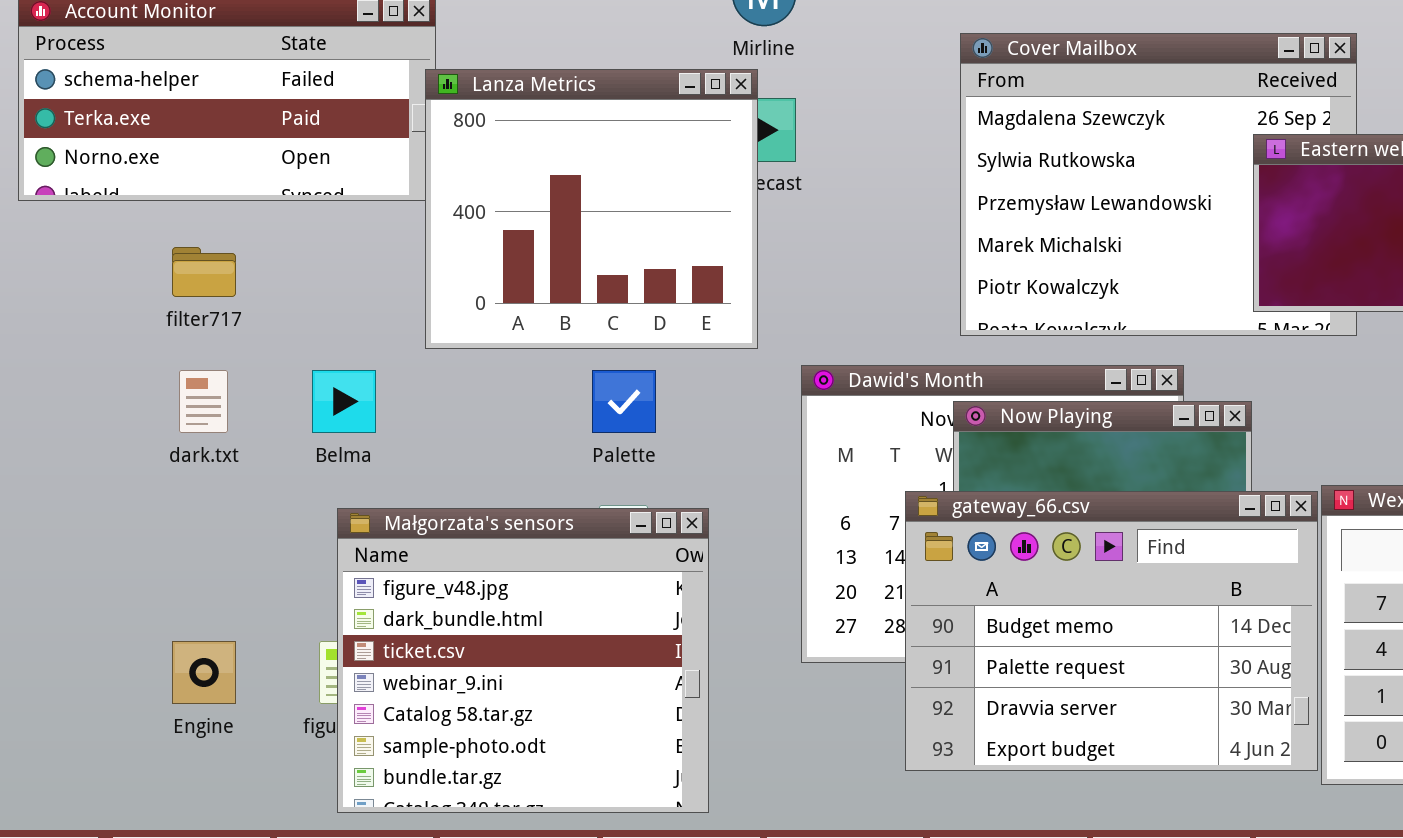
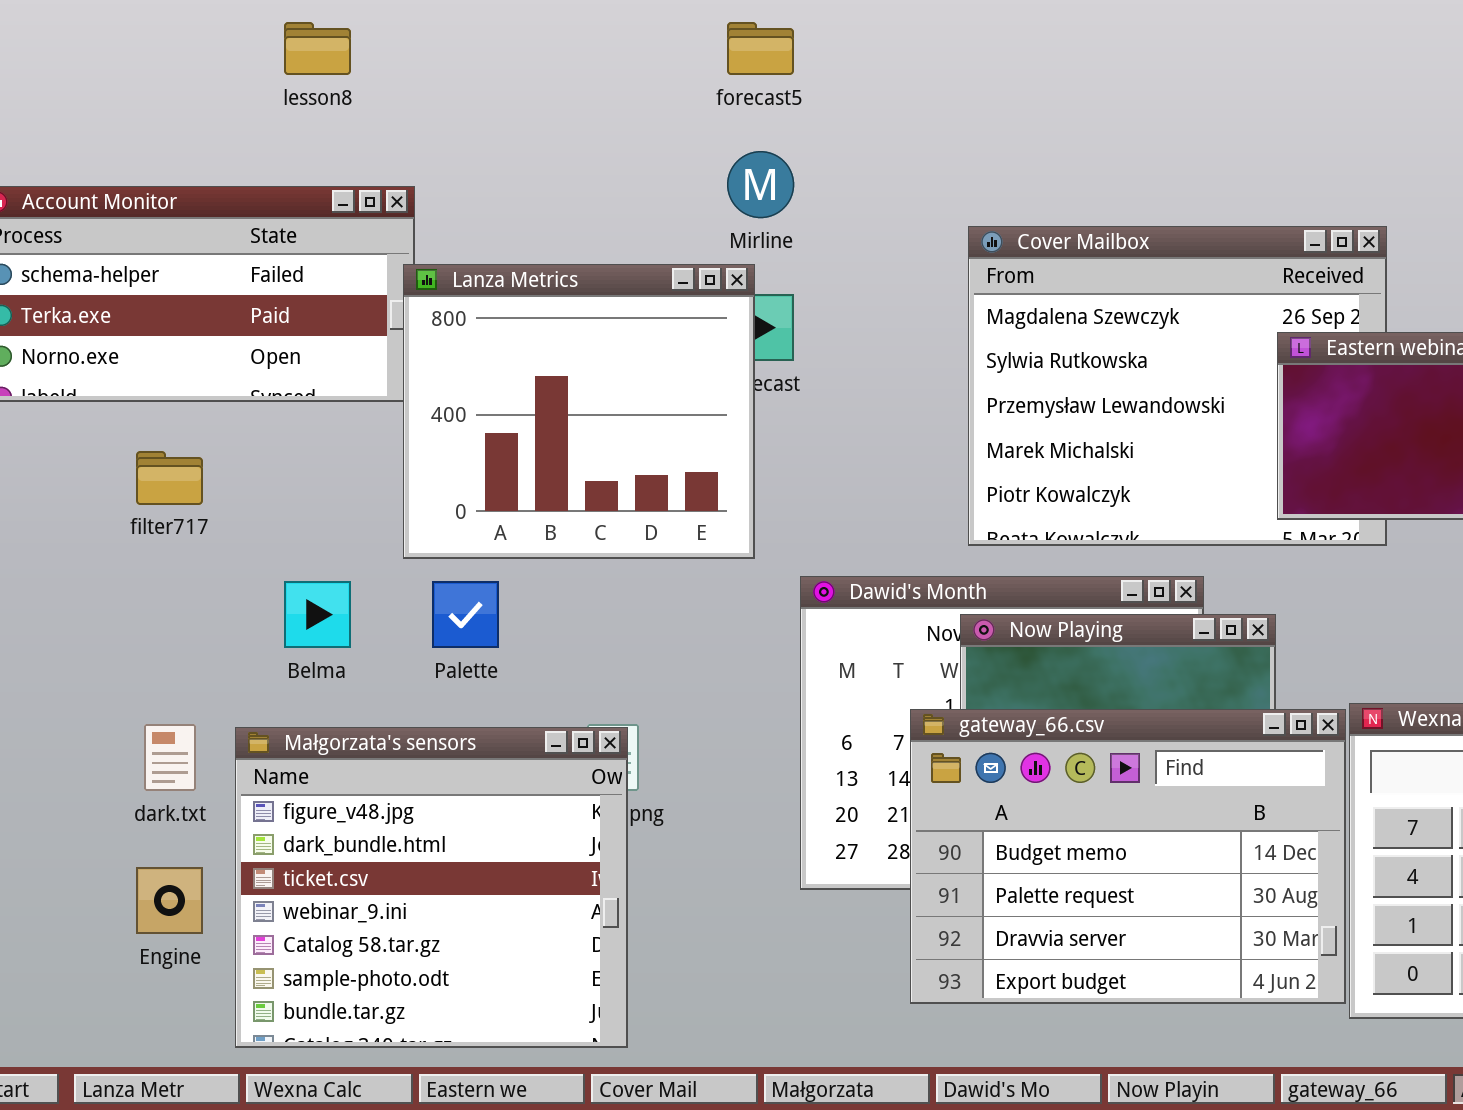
dark.txt: [179,370,228,433] -> [144,724,196,791], moved
Palette: [592,370,656,433] -> [432,581,499,648], moved
Małgorzata's sensors: [337,508,709,813] -> [235,727,628,1048], moved

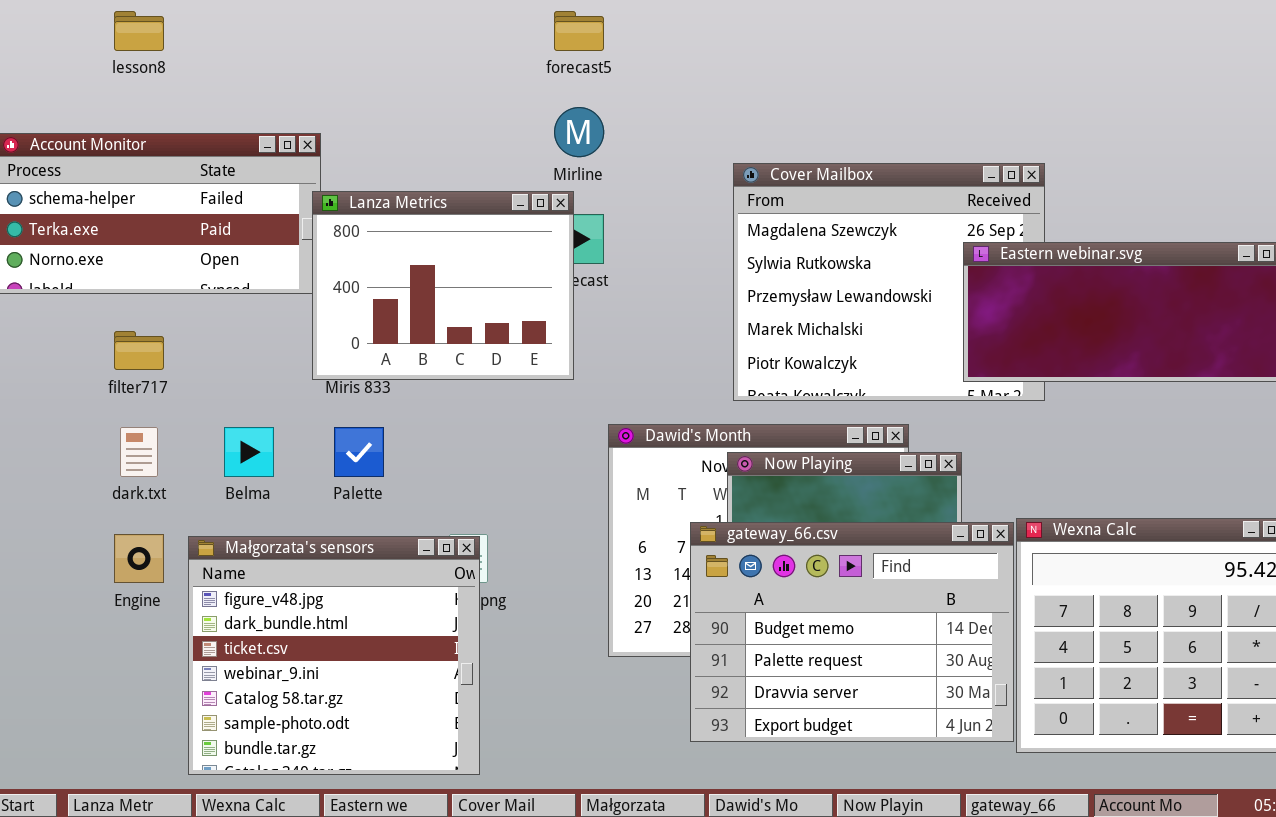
lesson8: [284,22,351,75] -> [114,11,164,51], moved
Lanza Metrics: [403,264,755,559] -> [312,191,574,380], resized
dark.txt: [144,724,196,791] -> [120,427,158,477], moved
Engine: [136,867,203,934] -> [114,534,164,583], moved

